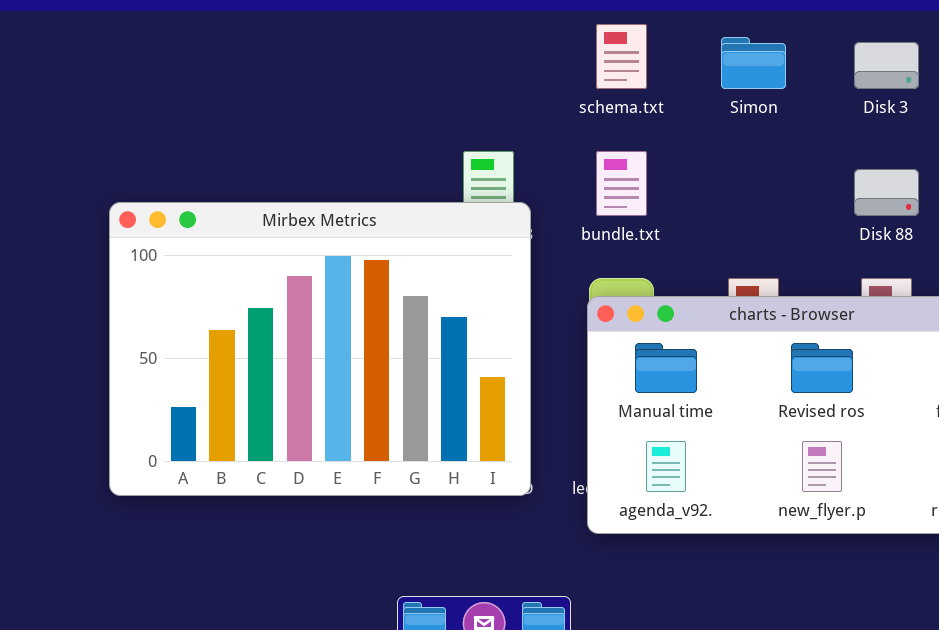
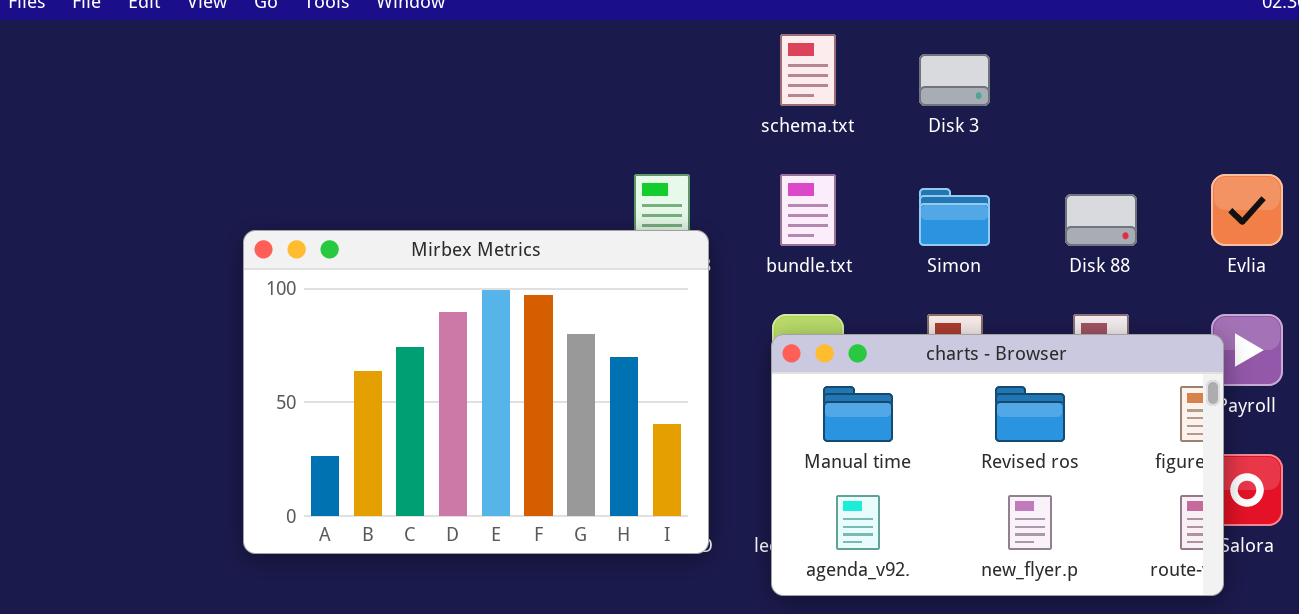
Simon: [721,37,786,89] -> [919,188,990,246], moved
Disk 3: [854,42,919,89] -> [919,54,990,106], moved

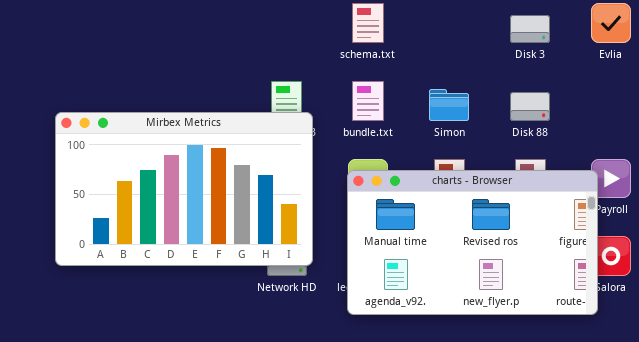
Disk 3: [919,54,990,106] -> [510,15,550,43], moved
Evlia: [1211,174,1283,246] -> [591,3,631,43], moved
Mirbex Metrics: [243,230,709,554] -> [55,112,313,266], resized

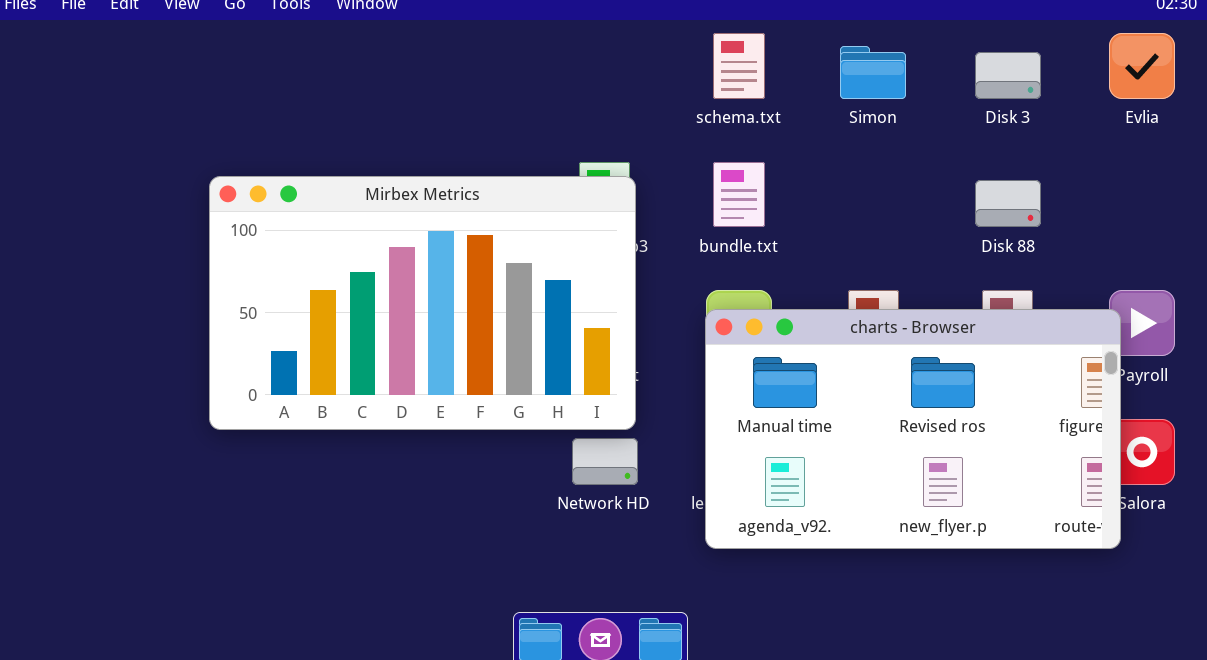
Simon: [429,89,469,121] -> [840,46,906,99], moved
Mirbex Metrics: [55,112,313,266] -> [209,176,636,430], moved

